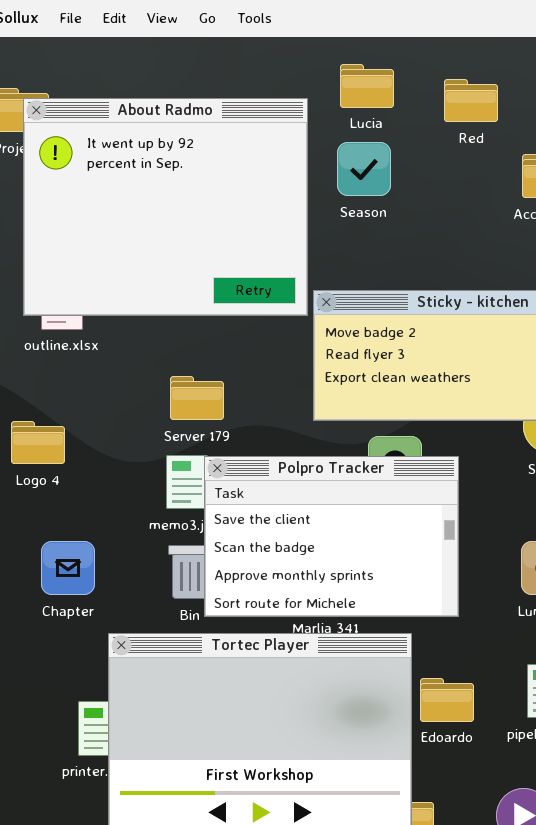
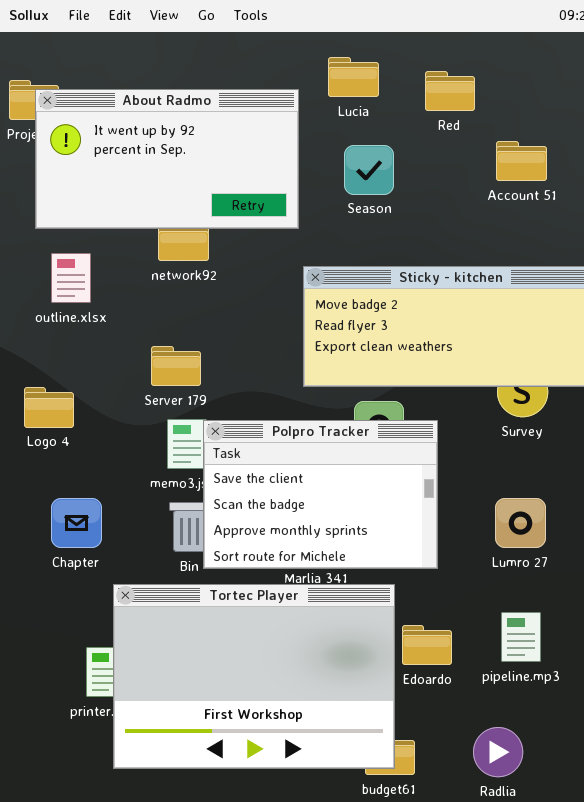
About Radmo: [23,98,308,316] -> [35,89,299,229], resized
Season: [337,142,391,196] -> [344,145,394,195], moved
Server 179: [170,376,224,420] -> [151,346,201,386], moved

